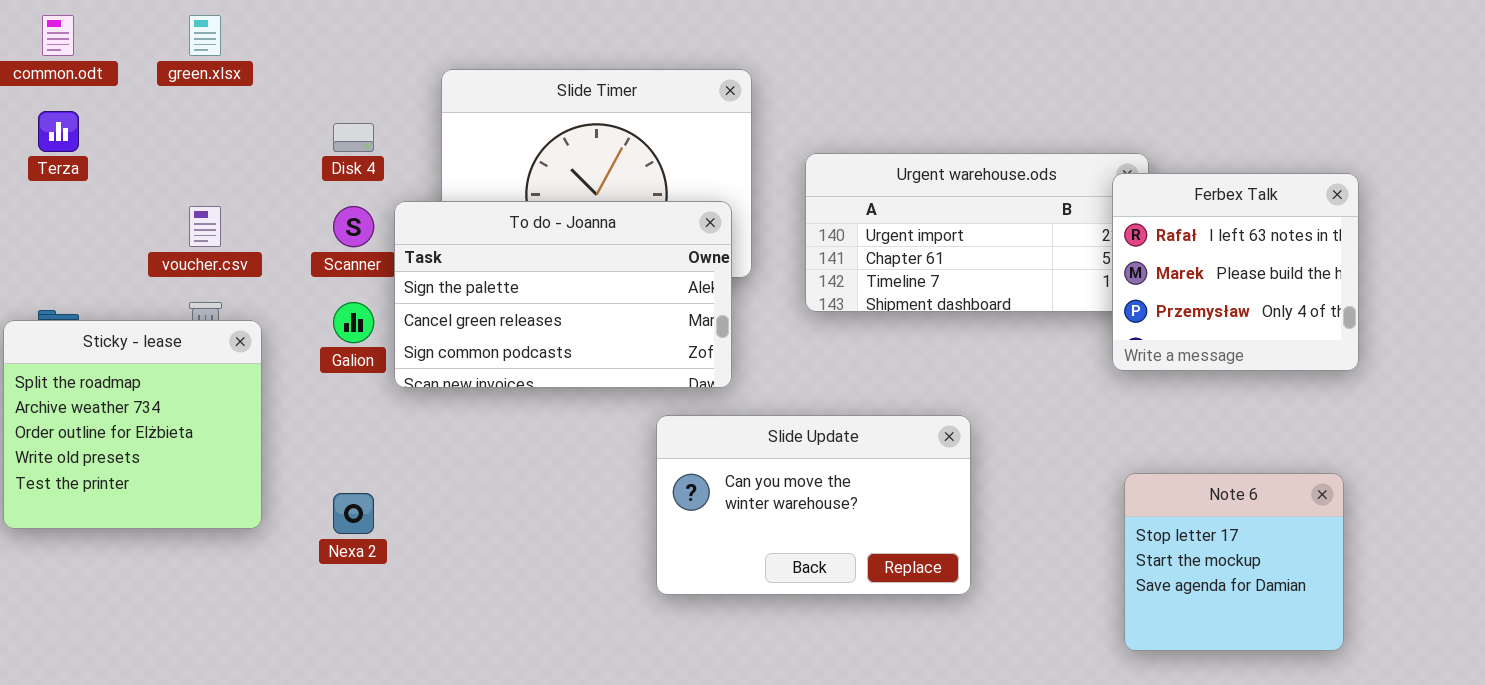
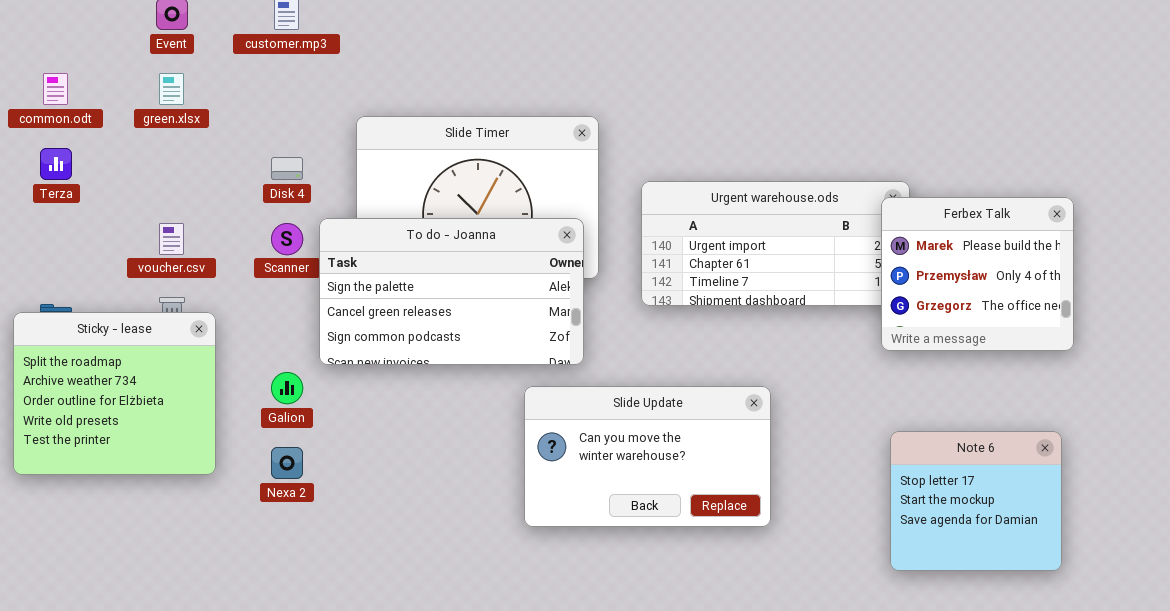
Ferbex Talk: [1112,173,1359,371] -> [881,197,1074,351], scrolled down 1 row
Galion: [333,302,374,343] -> [271,372,303,404], moved

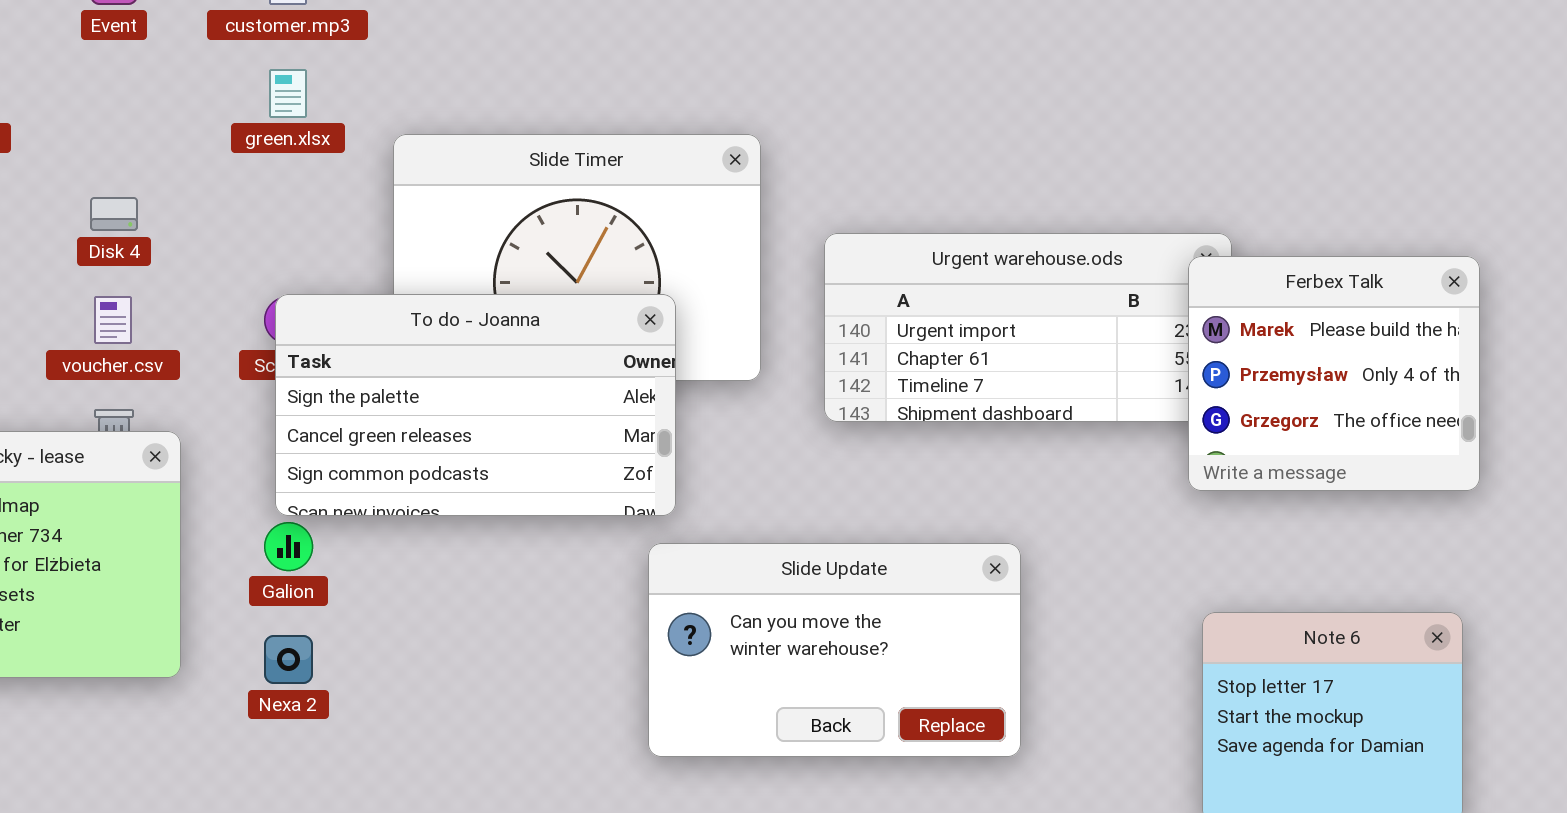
green.xlsx: [159,73,184,105] -> [269,69,307,118], moved
Disk 4: [271,157,303,180] -> [90,197,138,231], moved
To do - Joanna: [319,218,584,365] -> [275,294,676,516], moved

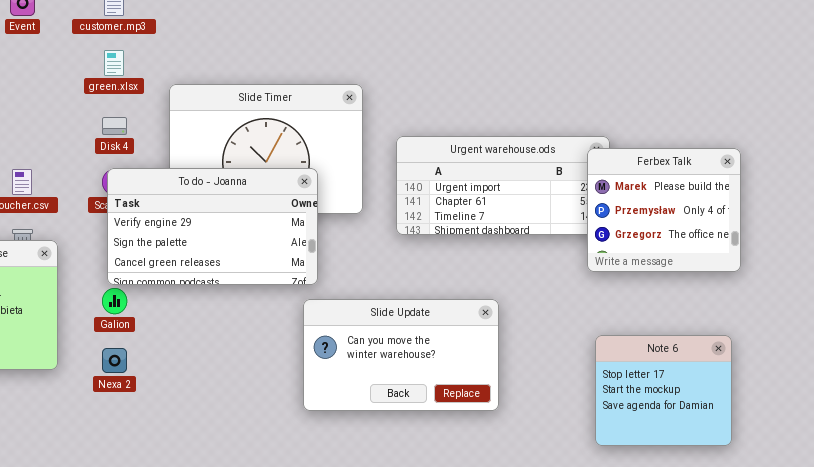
Disk 4: [90,197,138,231] -> [102,117,127,135], moved
To do - Joanna: [275,294,676,516] -> [107,168,318,285], scrolled up 1 row

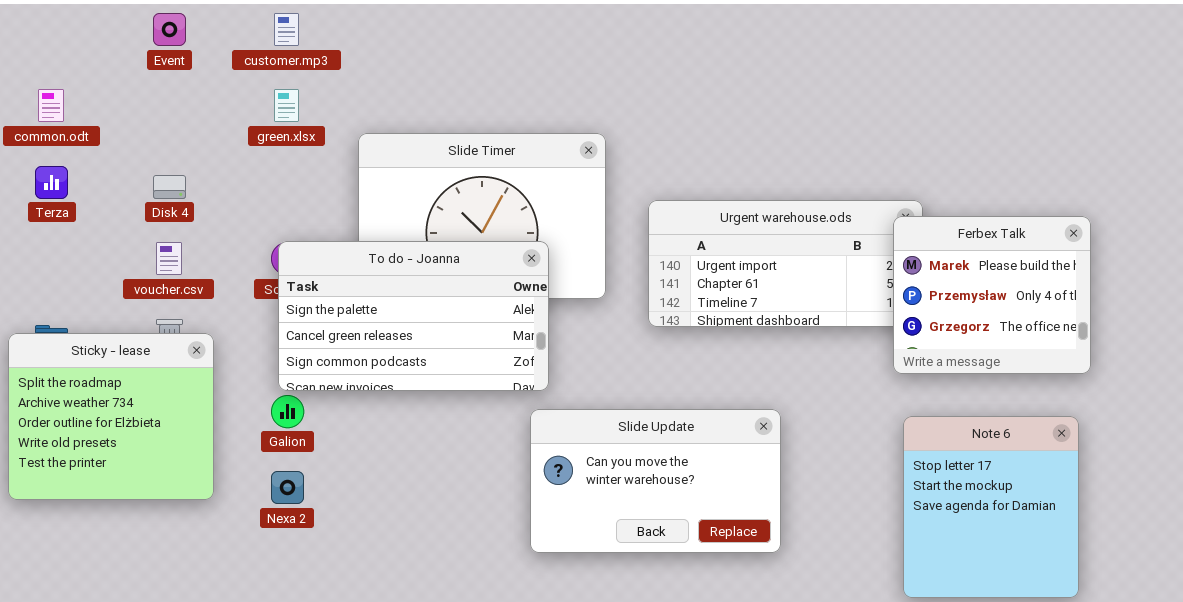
Disk 4: [102,117,127,135] -> [153,175,186,199], moved
To do - Joanna: [107,168,318,285] -> [278,241,549,391], scrolled down 1 row
Note 6: [595,335,732,446] -> [903,416,1079,598], resized

